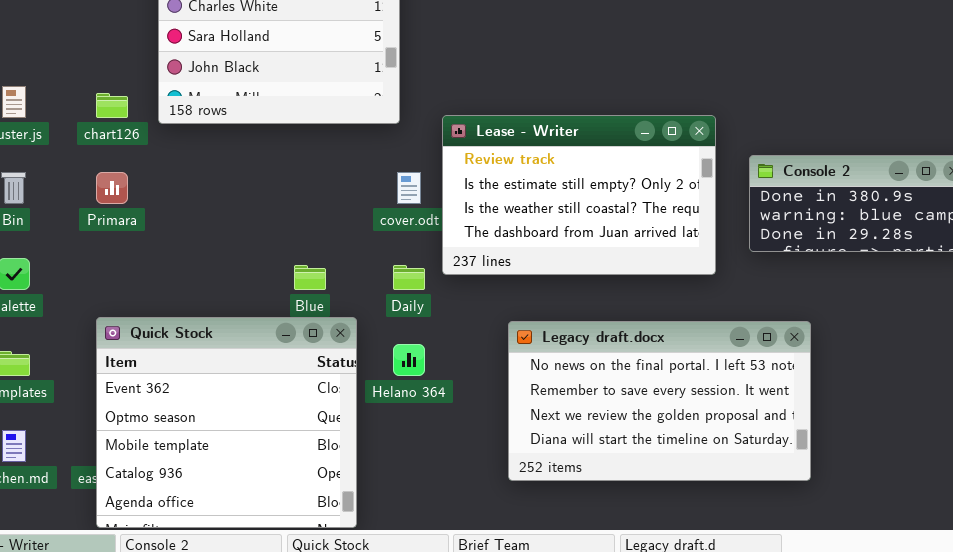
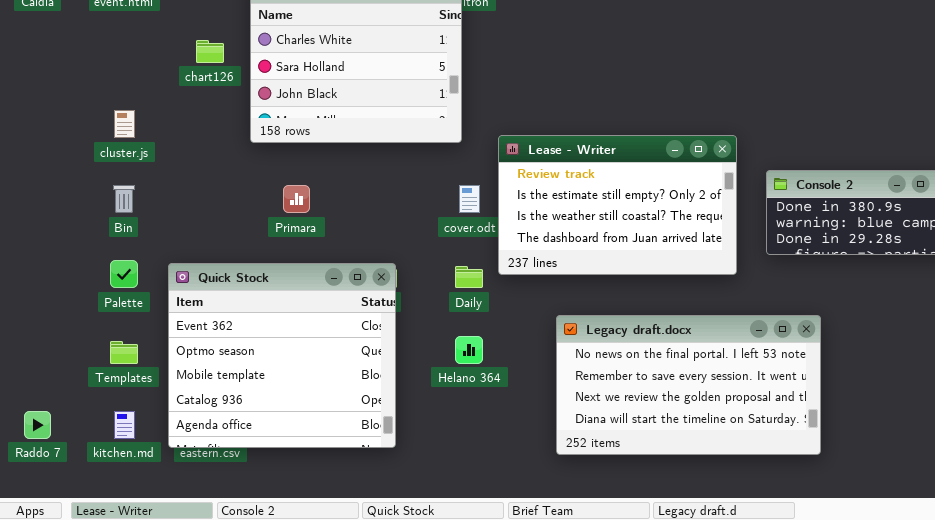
chart126: [96,93,128,118] -> [196,40,224,63], moved
Primara: [96,172,128,204] -> [283,185,310,213], moved
Quick Stock: [96,317,357,528] -> [168,263,396,448], moved

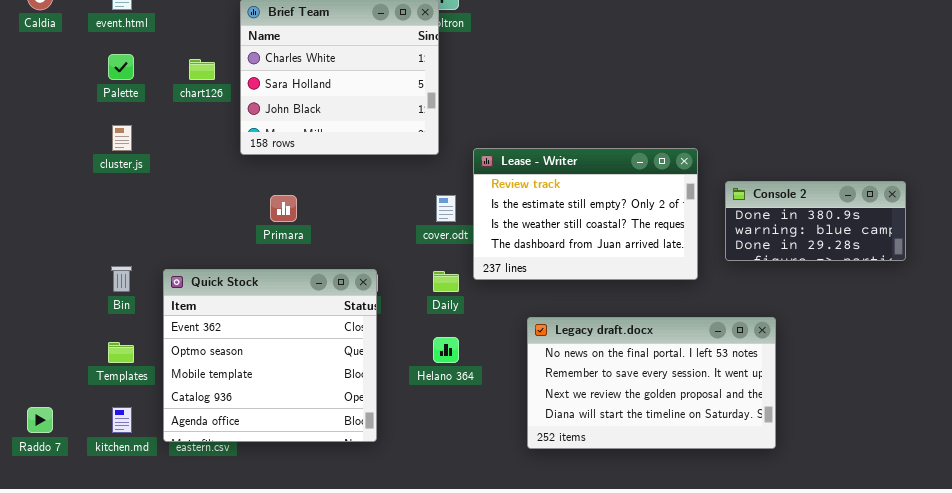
Bin: [113,185,135,213] -> [111,266,132,292], moved
Palette: [110,260,138,288] -> [108,54,134,80], moved

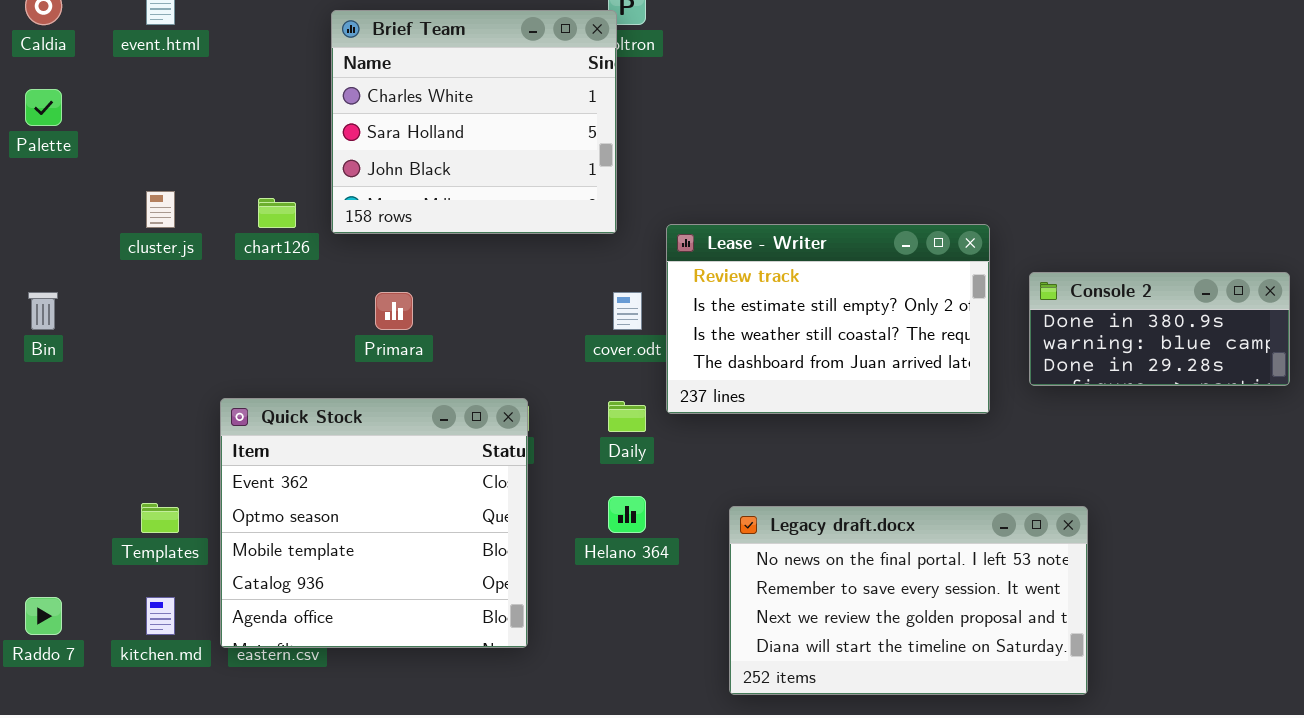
Palette: [108,54,134,80] -> [25,89,62,126], moved
chart126: [189,59,215,80] -> [258,198,296,228], moved
Bin: [111,266,132,292] -> [28,292,58,330], moved
Legacy draft.docx: [527,317,776,449] -> [729,506,1088,695], moved

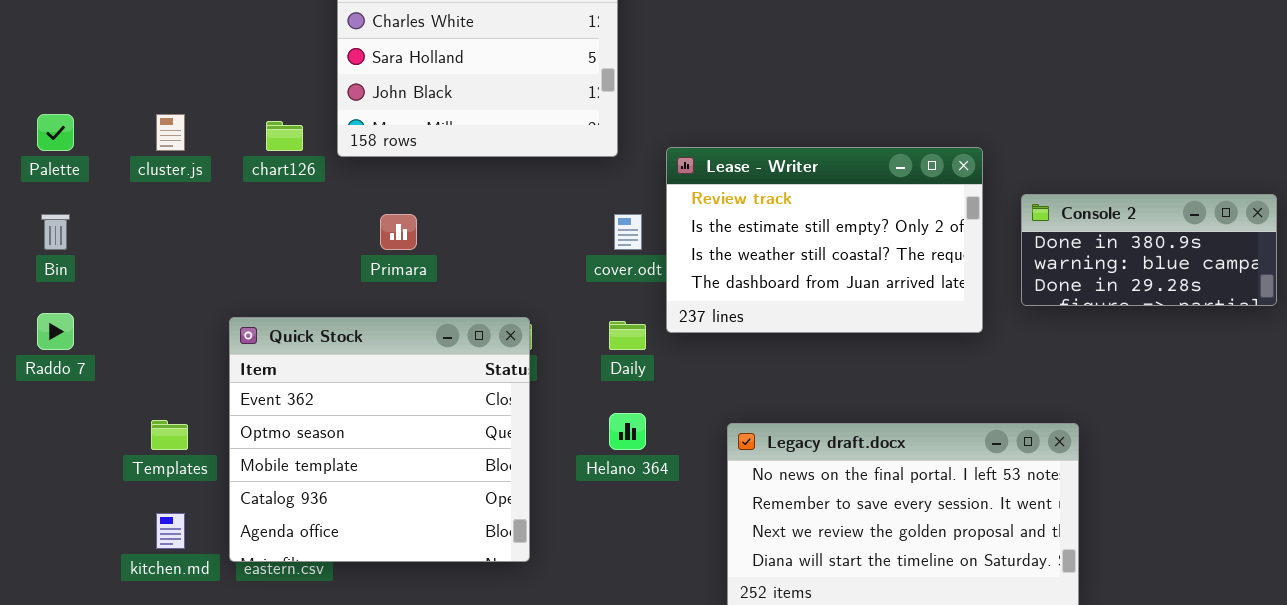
Palette: [25,89,62,126] -> [37,114,74,151], moved
Raddo 7: [25,597,62,635] -> [37,313,74,350], moved

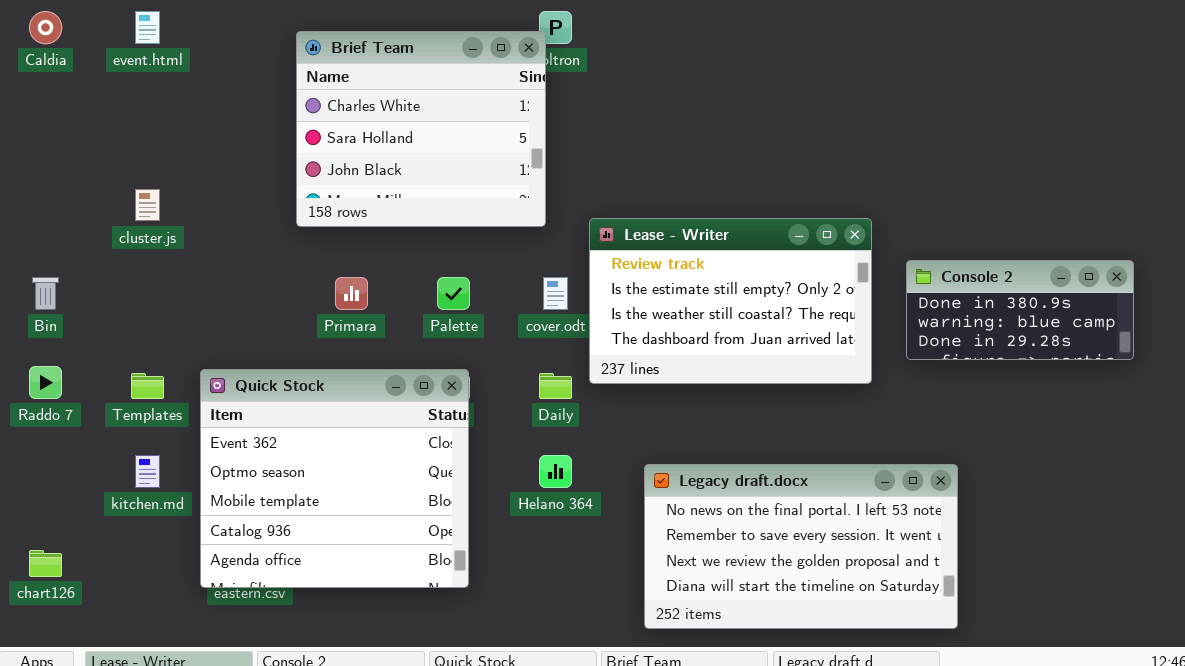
Palette: [37,114,74,151] -> [437,277,470,310], moved
chart126: [266,121,303,151] -> [29,550,62,577], moved
Templates: [151,420,188,450] -> [131,373,164,399], moved
kitchen.md: [156,513,185,549] -> [135,455,160,488], moved

